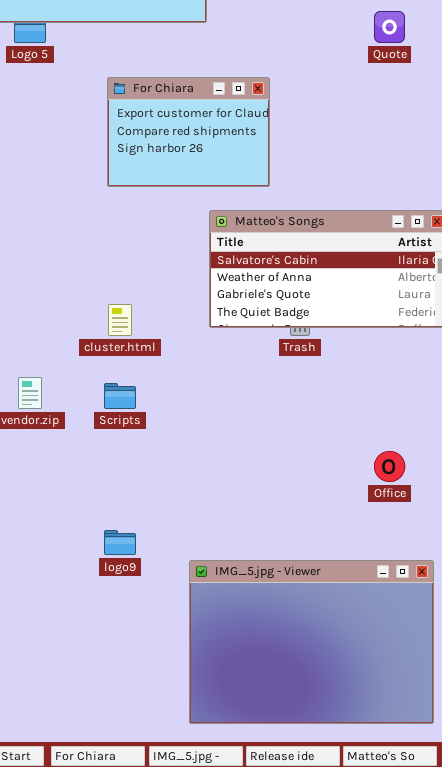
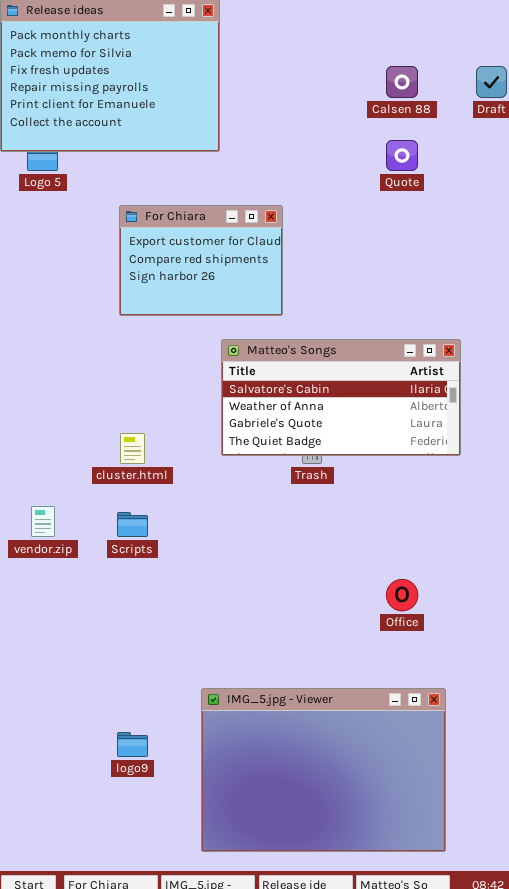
logo9: [104,530,136,555] -> [117,732,148,757], moved

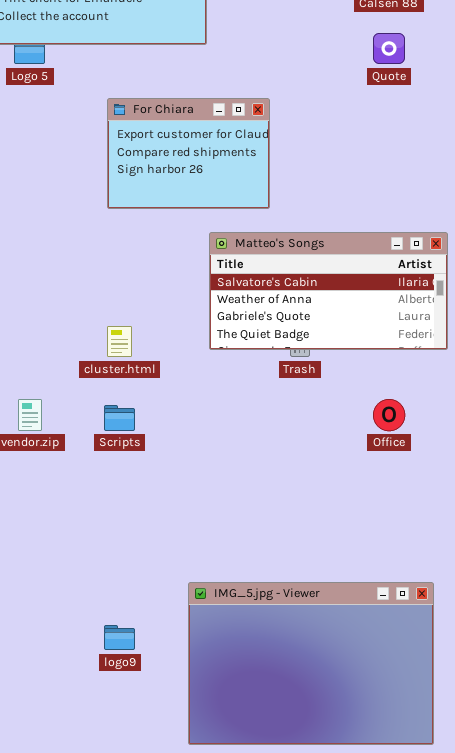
Office: [386,579,418,611] -> [373,399,405,431], moved

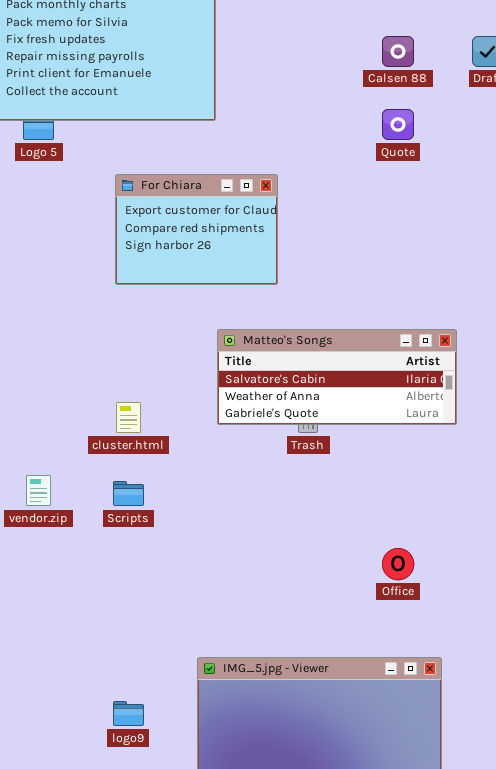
Matteo's Songs: [209,232,448,350] -> [217,329,457,425], resized
Office: [373,399,405,431] -> [382,548,414,580], moved

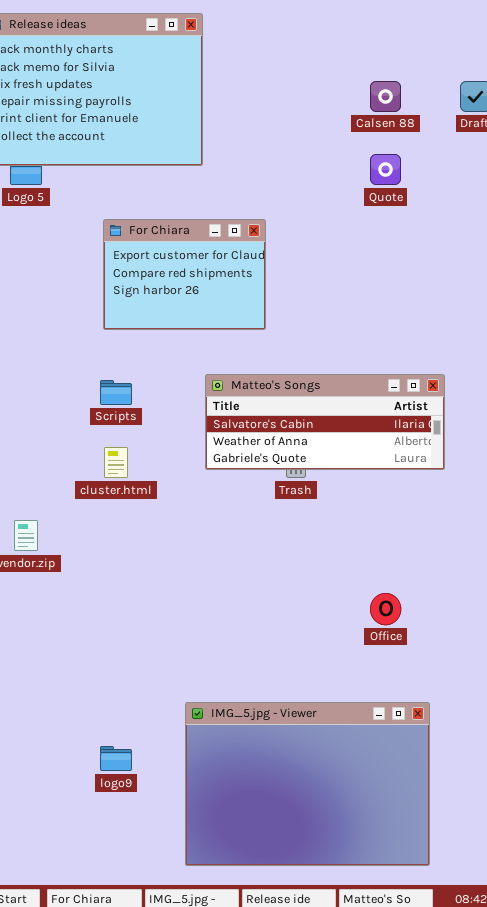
Scripts: [113,481,144,506] -> [100,380,132,405], moved

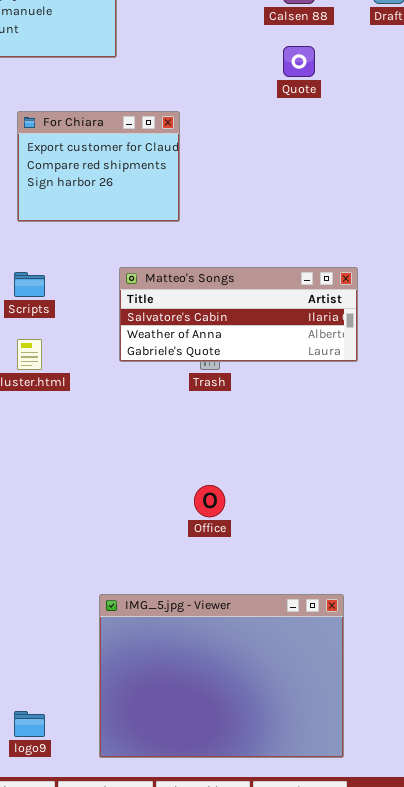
Office: [370,593,401,625] -> [194,485,225,517], moved
logo9: [100,746,132,771] -> [14,711,45,737], moved

